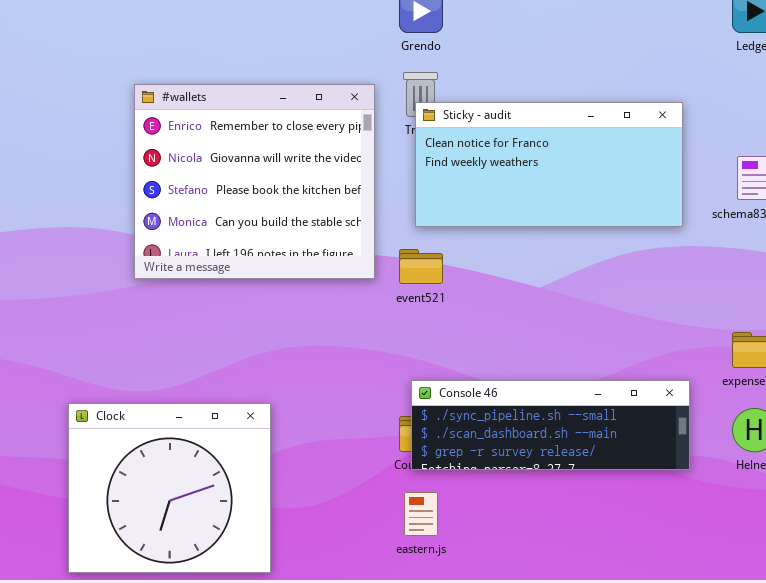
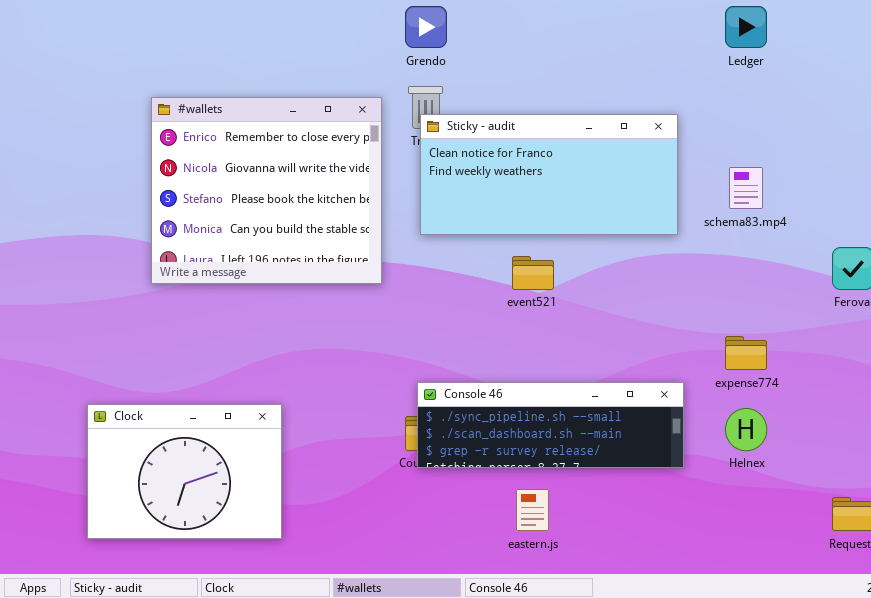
event521: [399,249,443,284] -> [512,256,554,290], moved
Clock: [68,403,271,573] -> [87,404,282,539], resized
eastern.js: [404,492,438,536] -> [516,489,549,531], moved

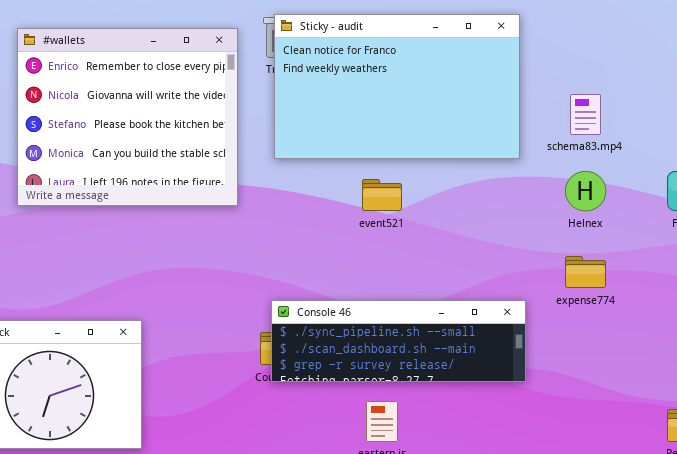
Sticky - audit: [420,114,678,235] -> [274,14,520,159], resized
Helnex: [725,408,767,451] -> [565,171,606,211], moved

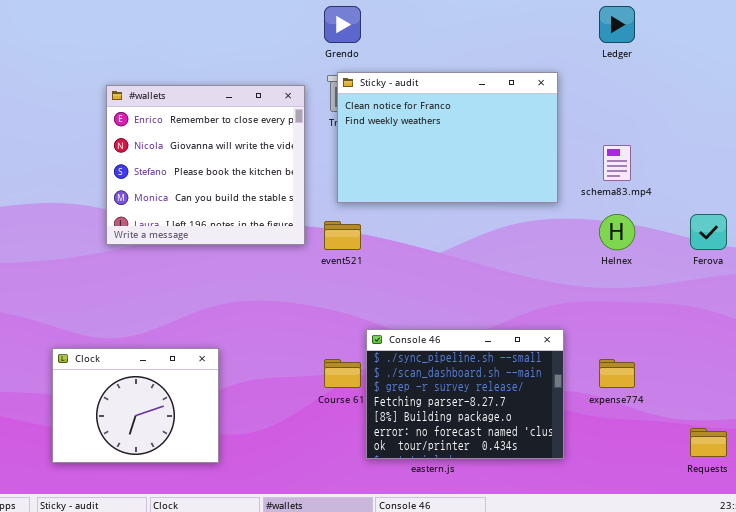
event521: [362,179,402,211] -> [324,221,361,250], moved
expense774: [565,256,606,288] -> [599,359,635,388], moved
Console 46: [271,300,526,382] -> [366,329,564,459], resized

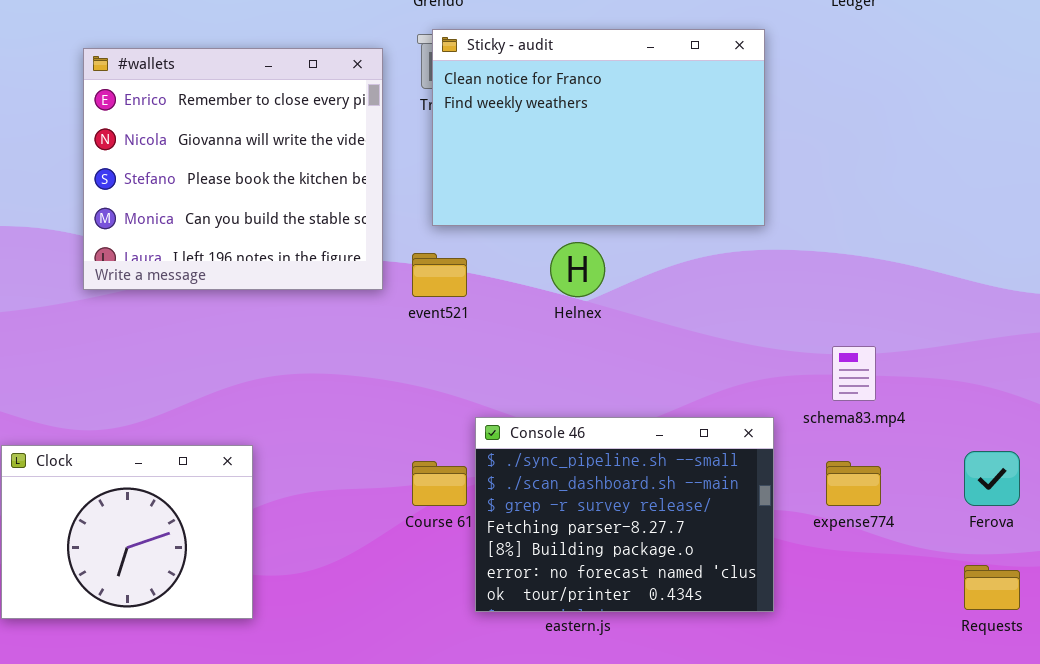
schema83.mp4: [603,145,631,181] -> [832,346,876,401], moved
Helnex: [599,214,635,250] -> [550,242,605,297], moved
Ferova: [690,214,727,250] -> [964,451,1020,506], moved

